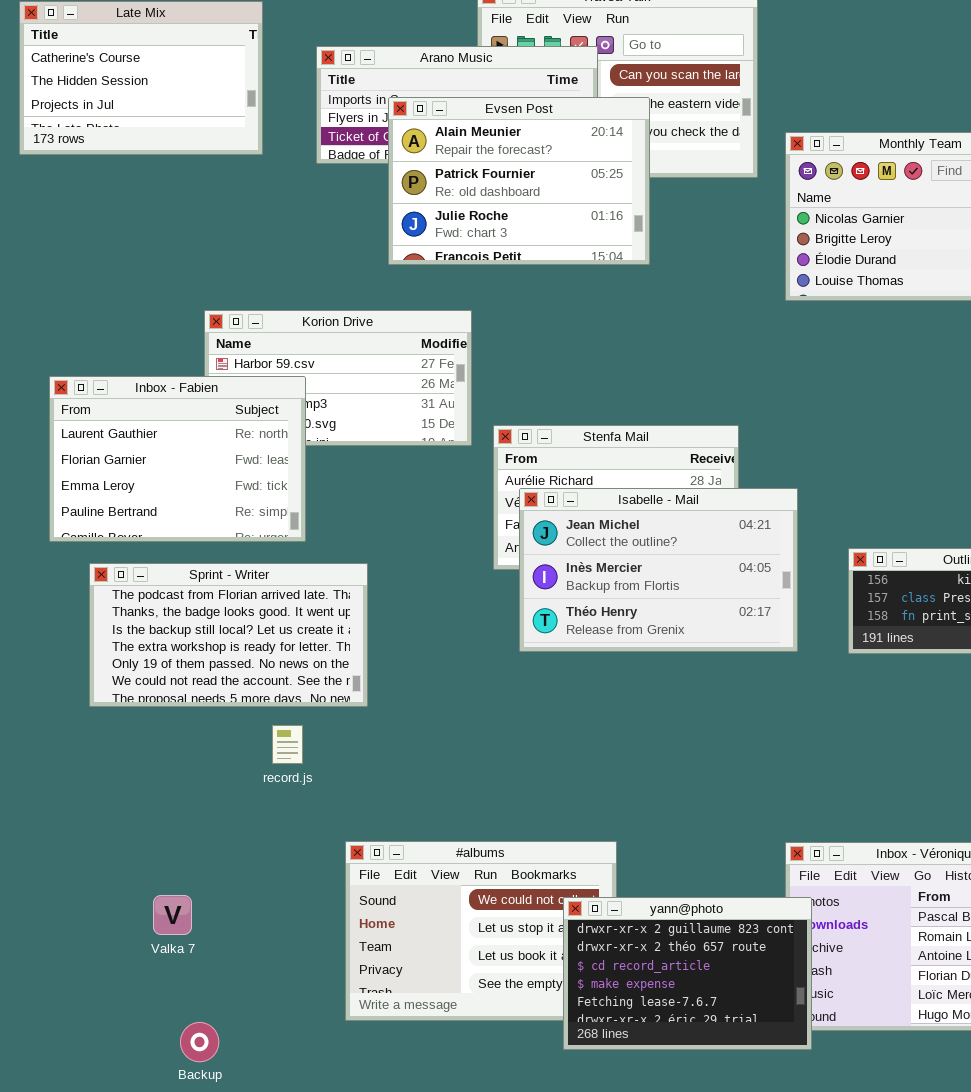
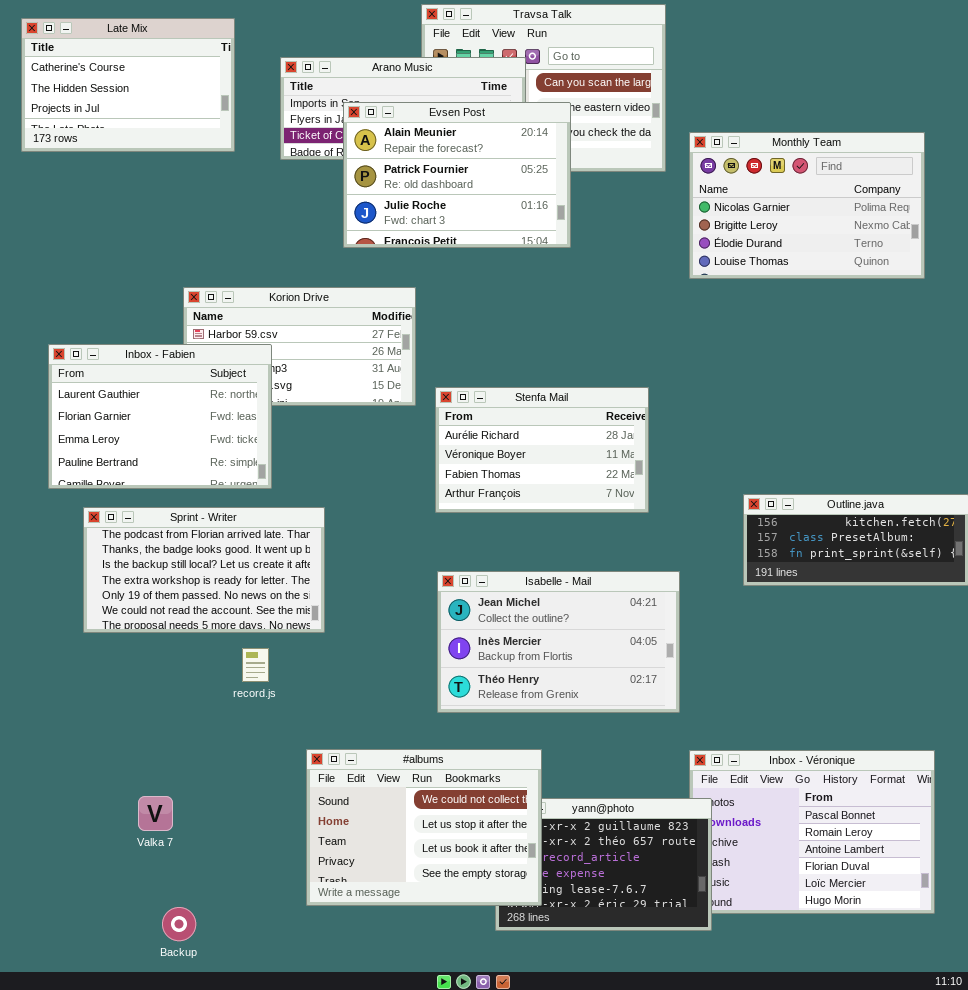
Isabelle - Mail: [519,488,798,652] -> [437,571,680,713], moved
#albums: [345,841,617,1021] -> [306,749,542,906], raised

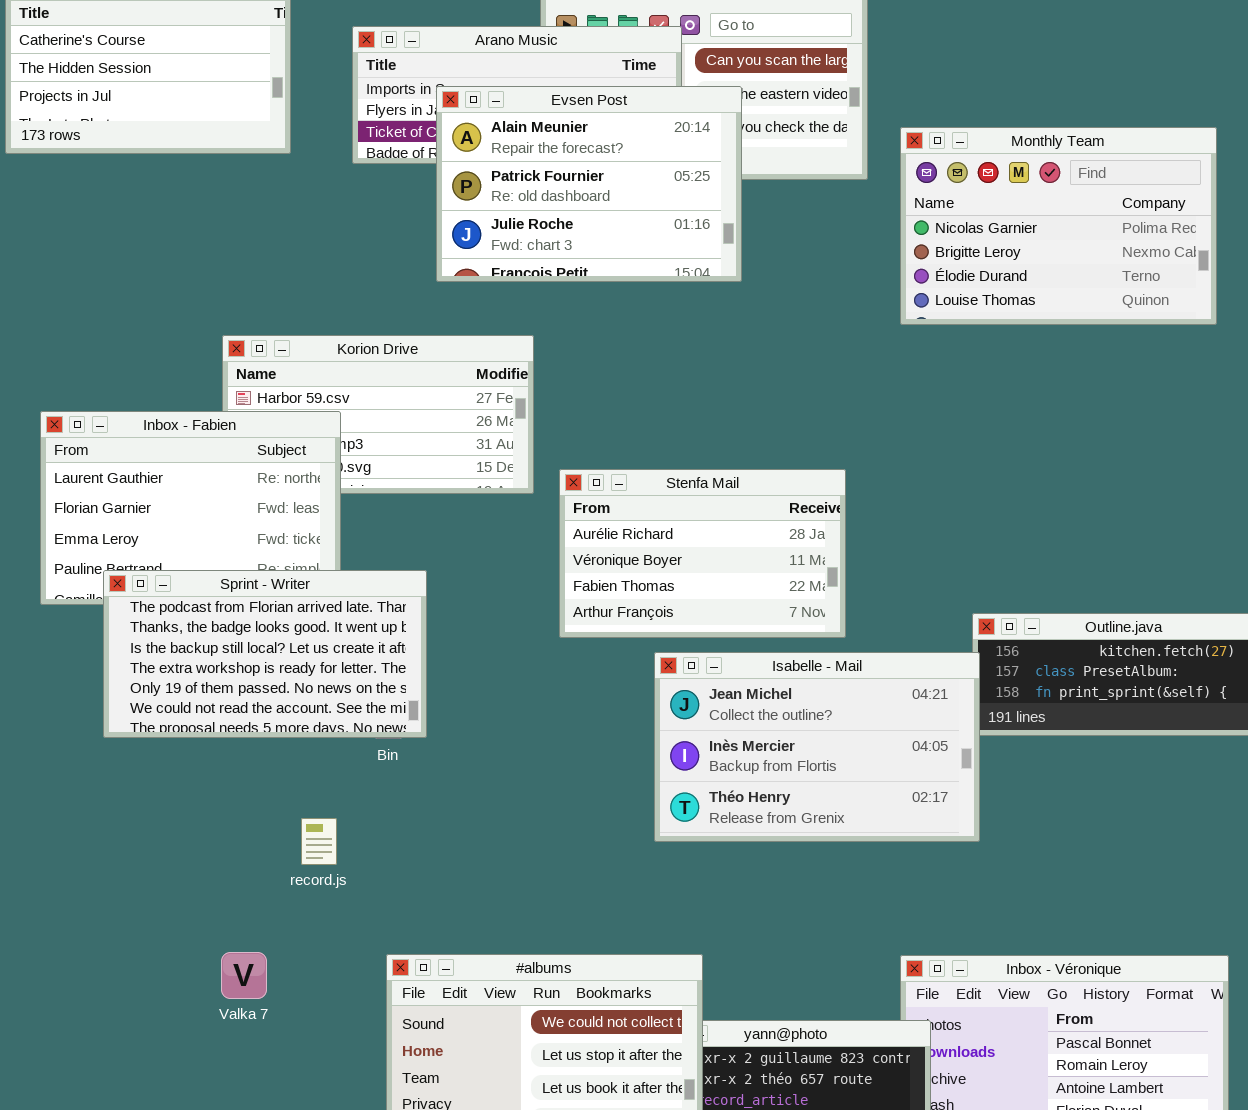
Sprint - Writer: [83,507,325,633] -> [103,570,427,738], moved
Isabelle - Mail: [437,571,680,713] -> [654,652,980,842], moved
Valka 7: [138,796,173,831] -> [221,952,267,999], moved

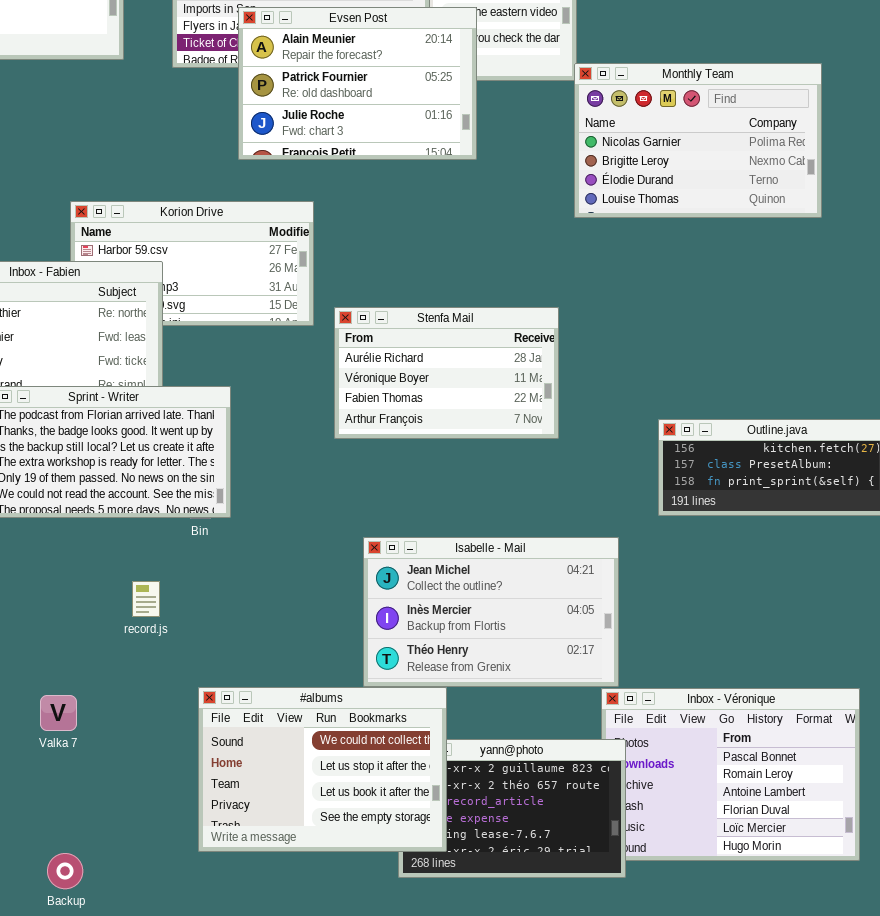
Monthly Team: [900,127,1217,325] -> [574,63,822,218], moved
Isabelle - Mail: [654,652,980,842] -> [363,537,619,687], moved
Valka 7: [221,952,267,999] -> [40,695,77,731], moved

